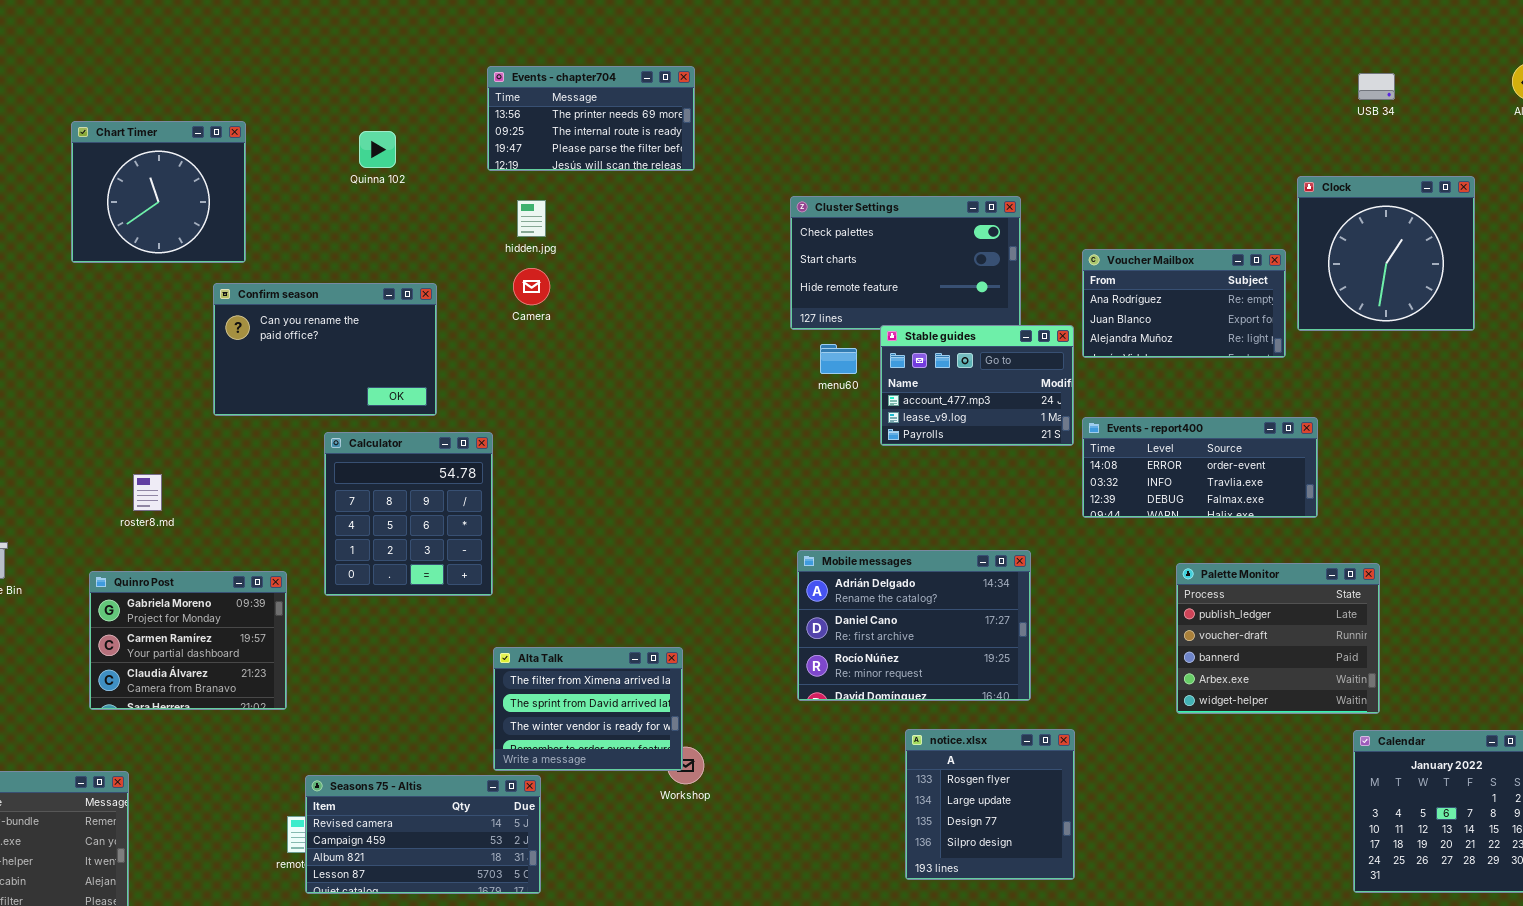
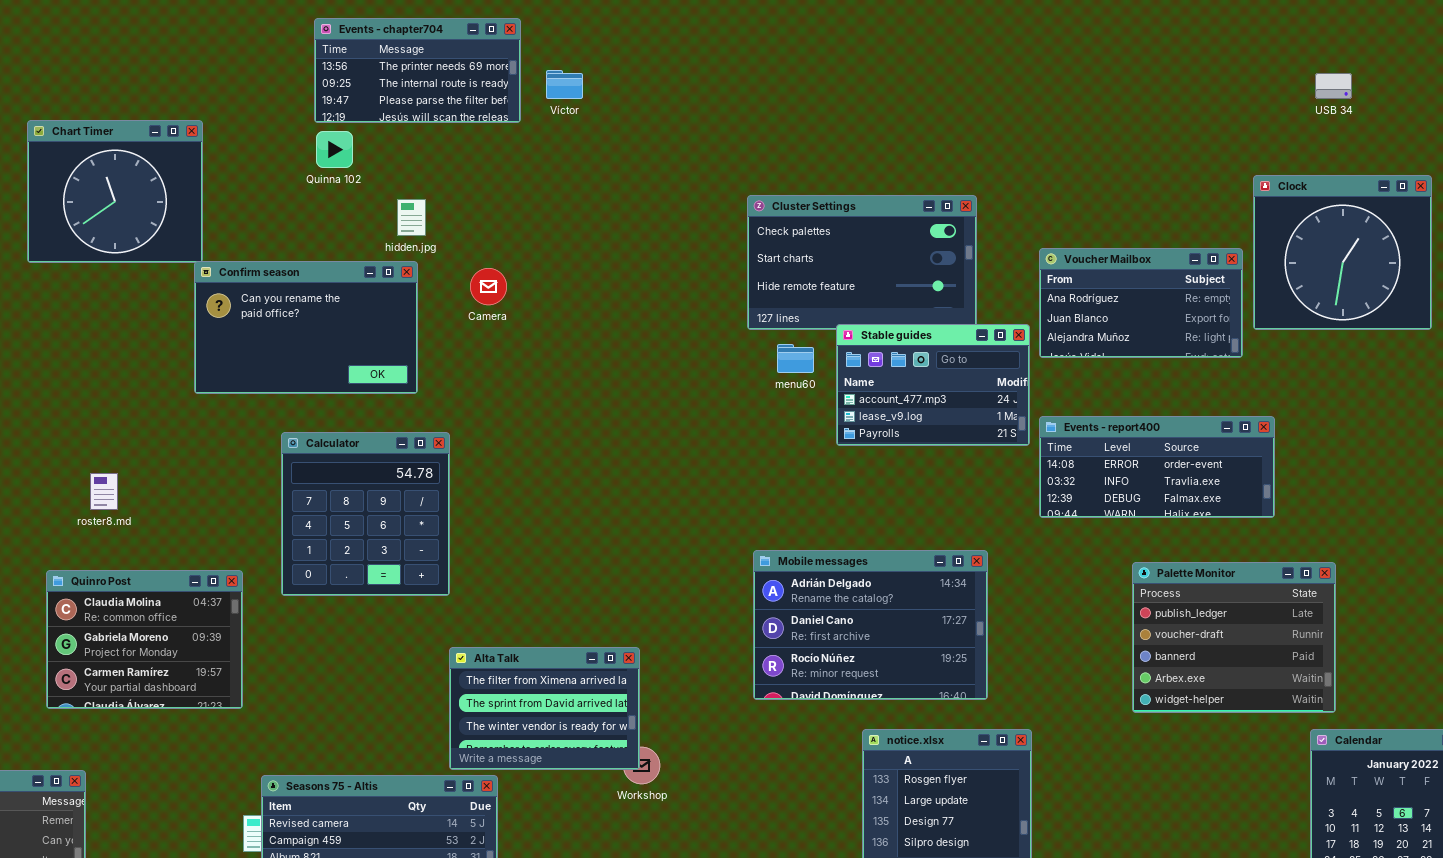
Events - chapter704: [487,66,695,171] -> [314,18,521,123], moved
hidden.jpg: [517,200,546,237] -> [397,199,426,236], moved
Confirm season: [213,283,437,416] -> [194,261,418,394], moved
Quinro Post: [89,571,287,710] -> [46,570,243,709], scrolled up 1 row

